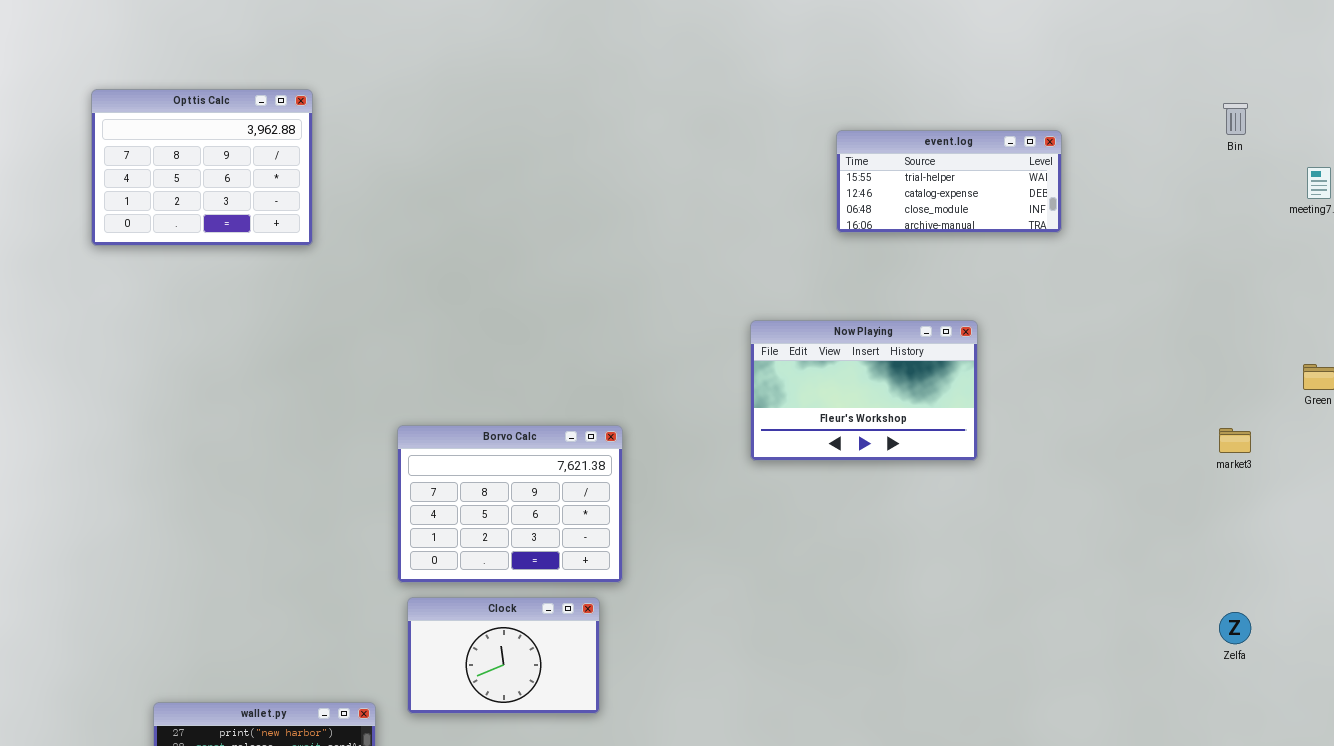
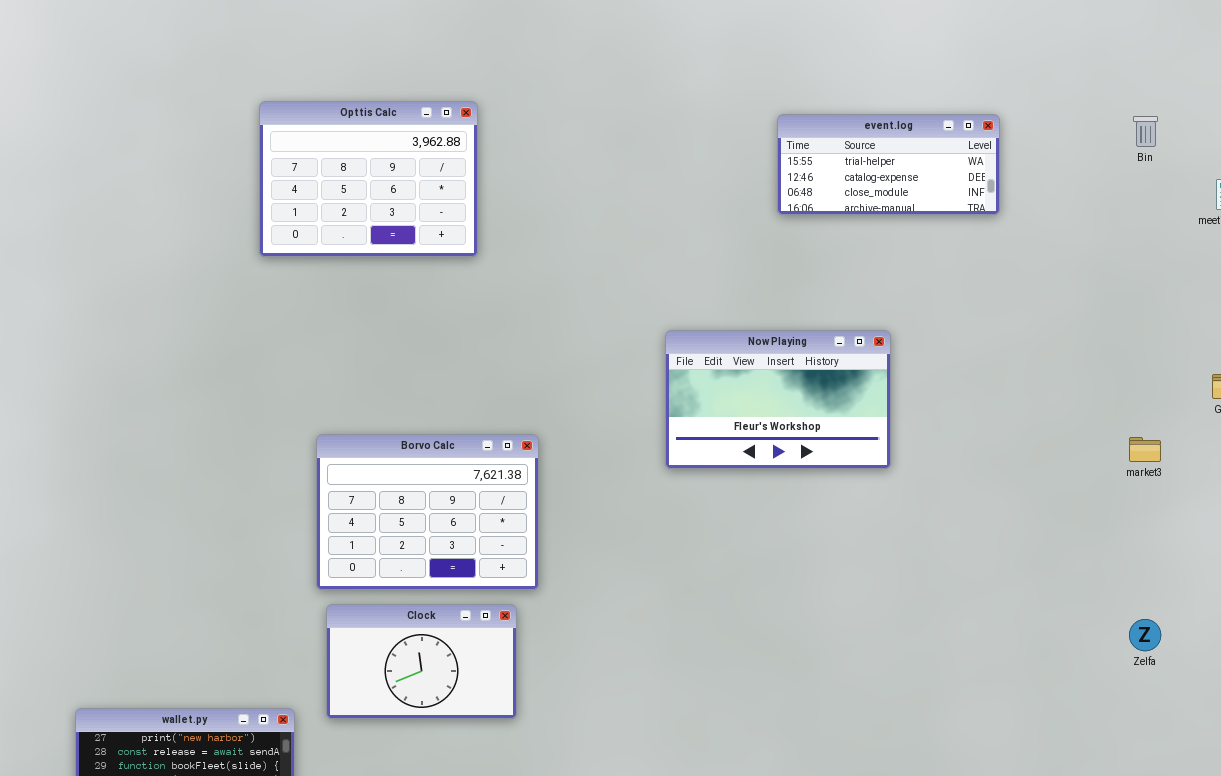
Opttis Calc: [91,89,313,246] -> [259,101,478,257], moved
event.log: [836,130,1062,233] -> [777,114,1000,215], moved

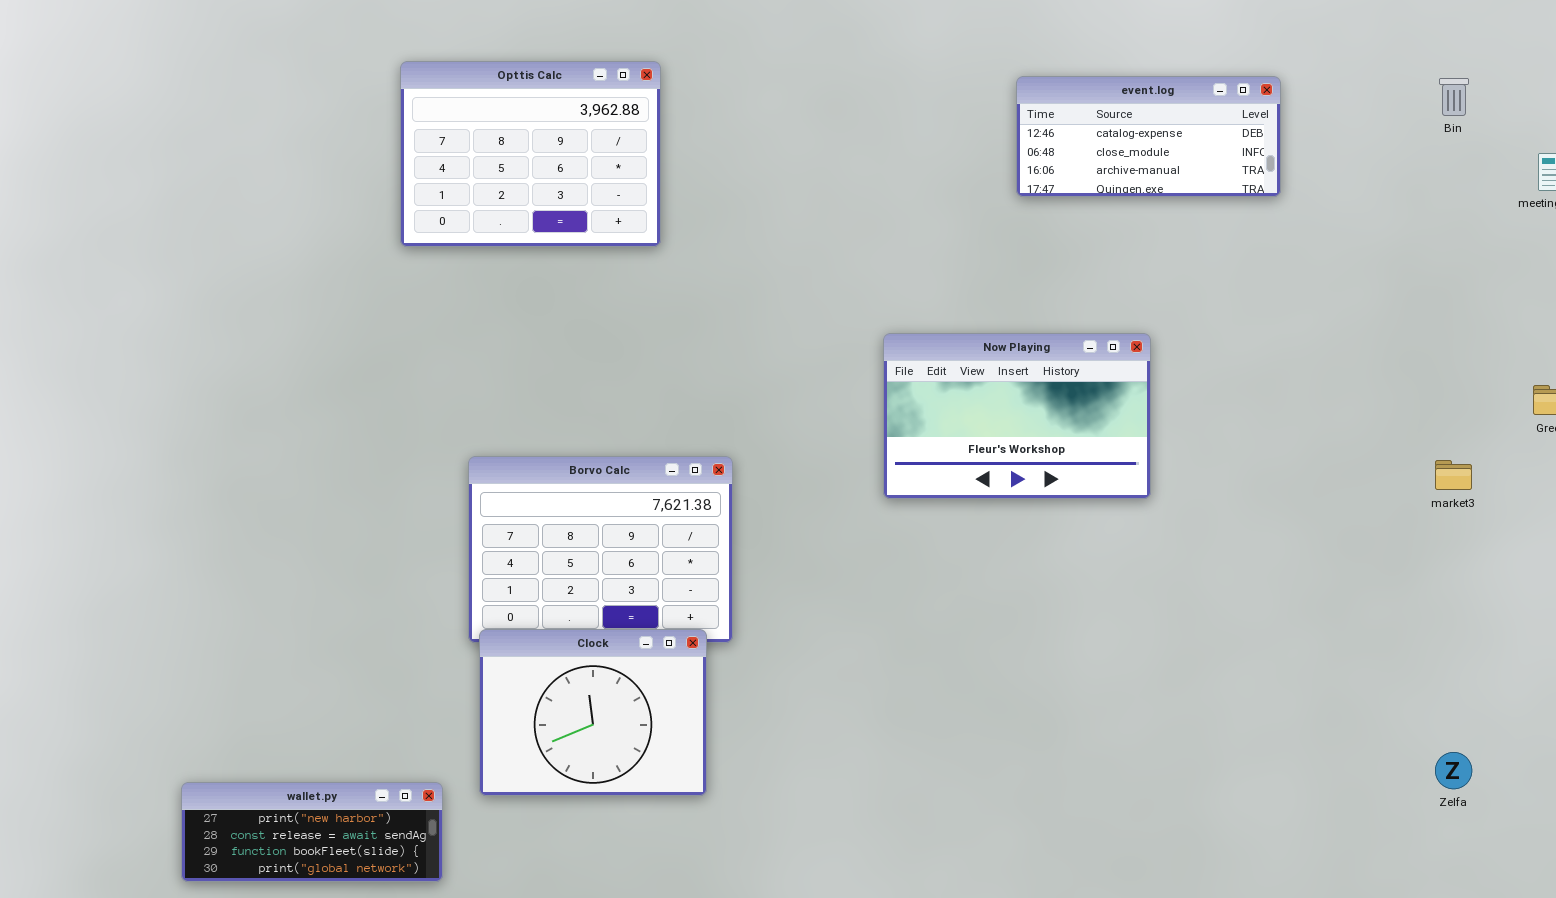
event.log: [777,114,1000,215] -> [1016,76,1281,197], scrolled down 1 row
Clock: [326,604,517,719] -> [479,629,707,796], resized
Zelfa: [1129,619,1161,651] -> [1435,752,1472,789], moved

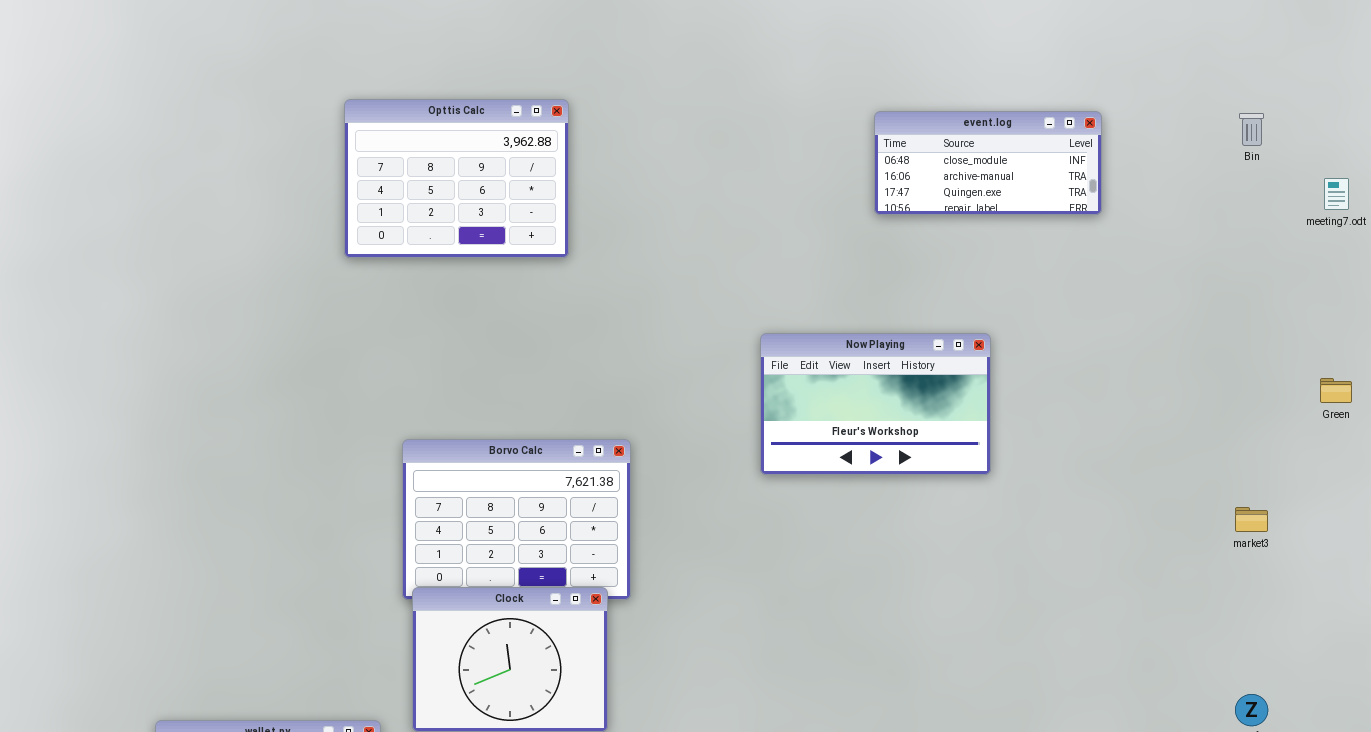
event.log: [1016,76,1281,197] -> [874,111,1102,215], scrolled down 1 row
market3: [1435,460,1472,490] -> [1235,507,1268,532], moved

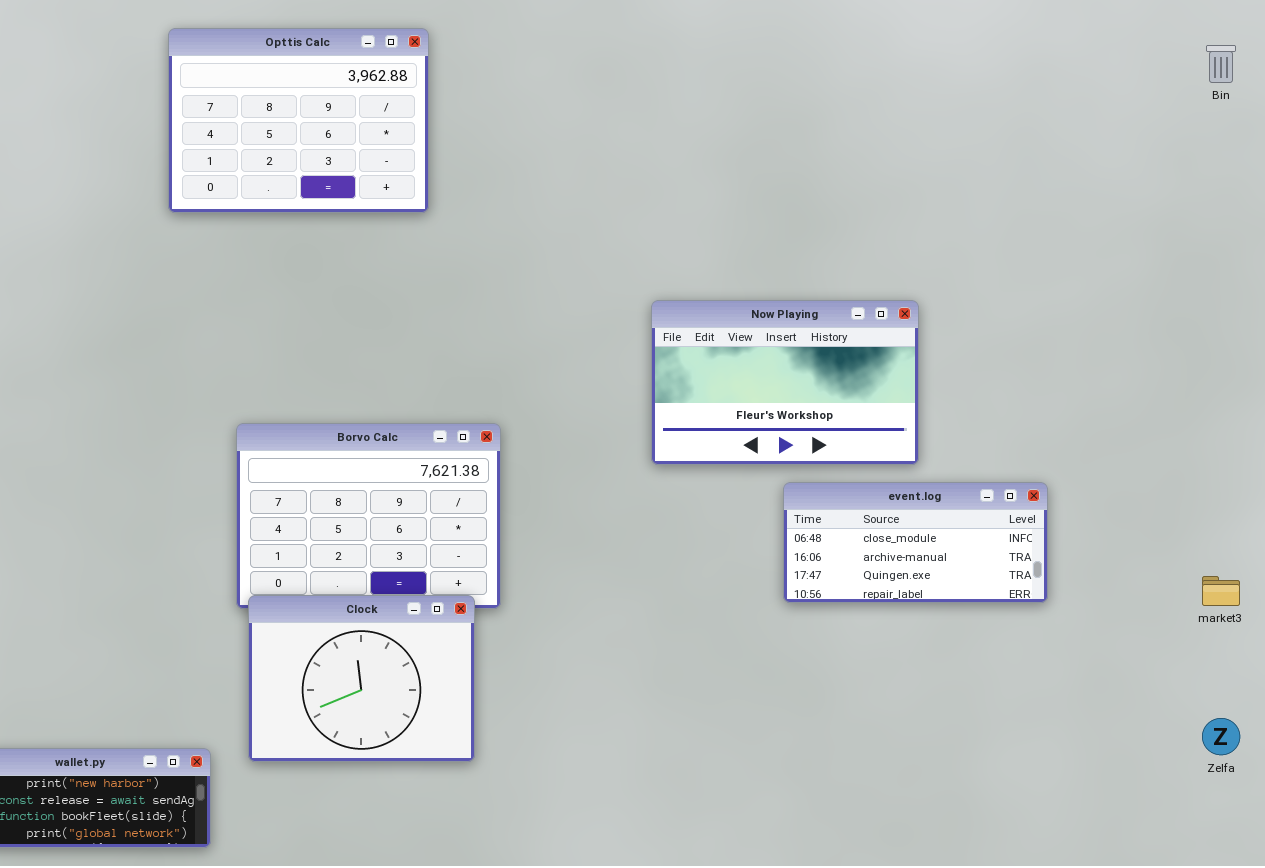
event.log: [874,111,1102,215] -> [783,482,1048,603], moved
market3: [1235,507,1268,532] -> [1202,576,1240,606], moved

